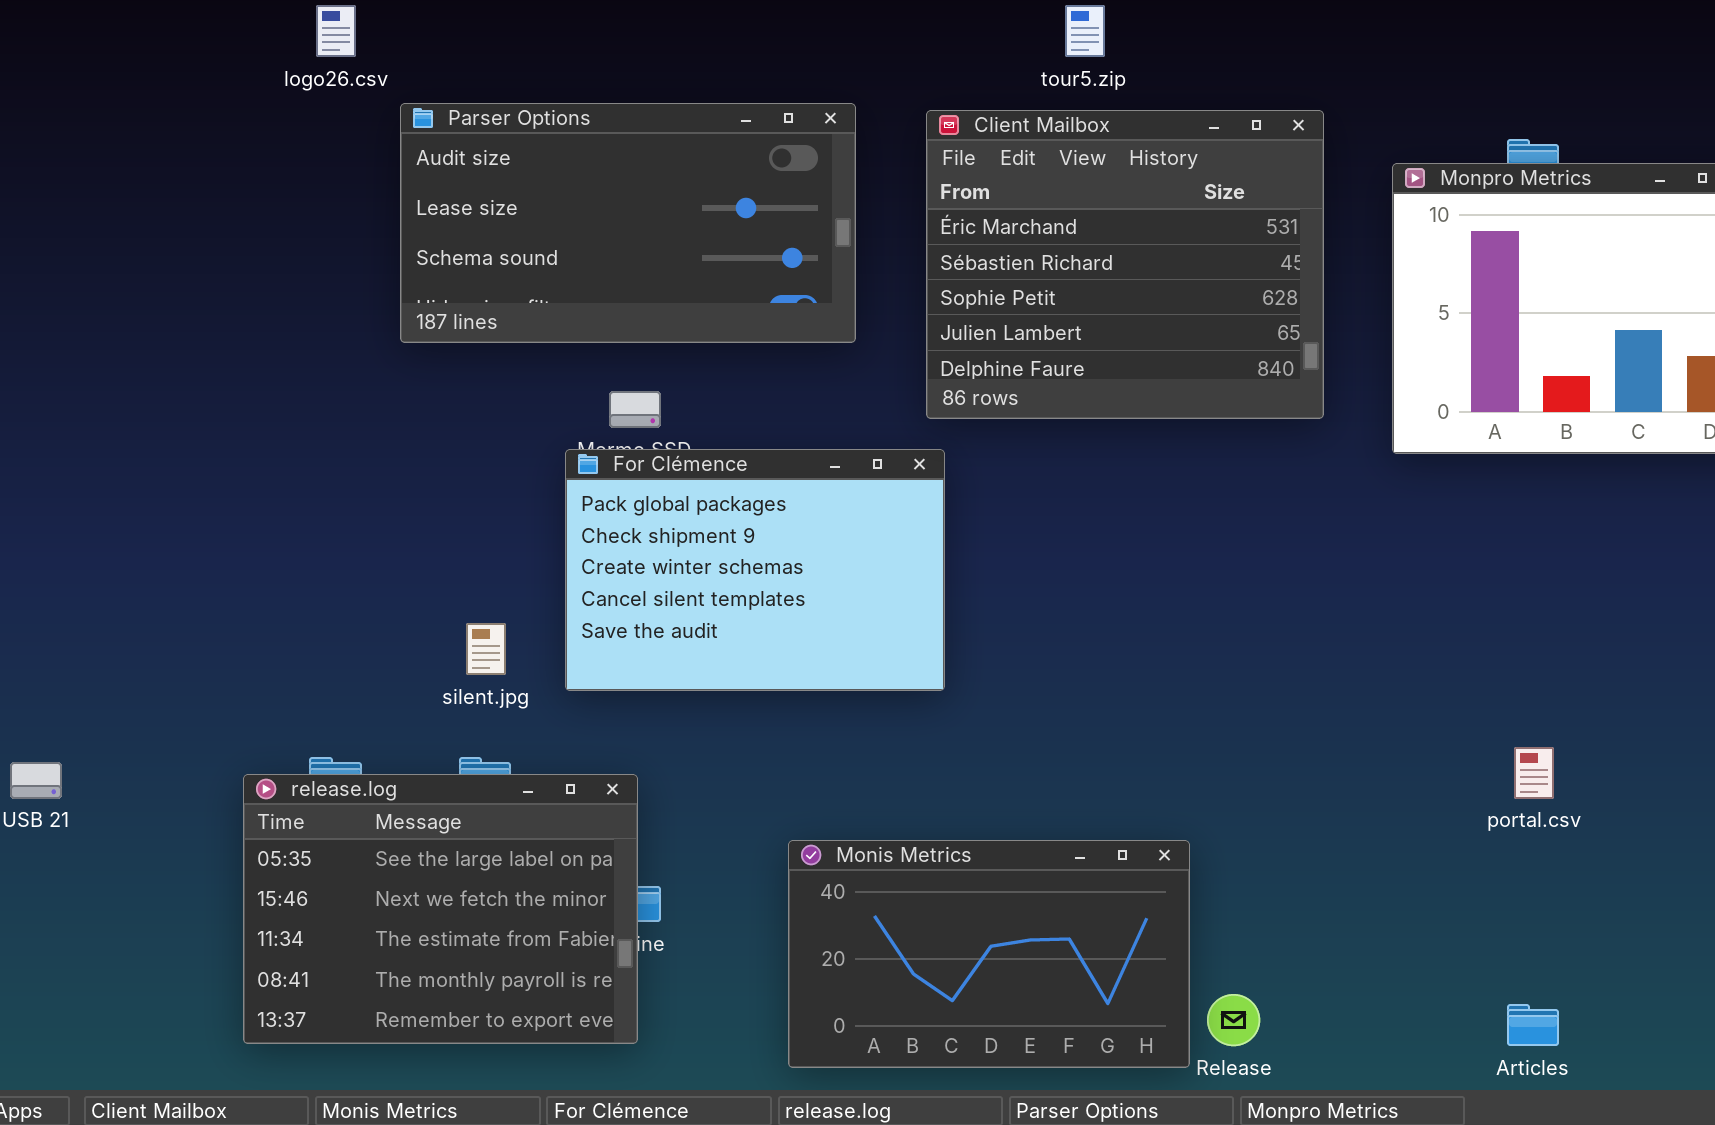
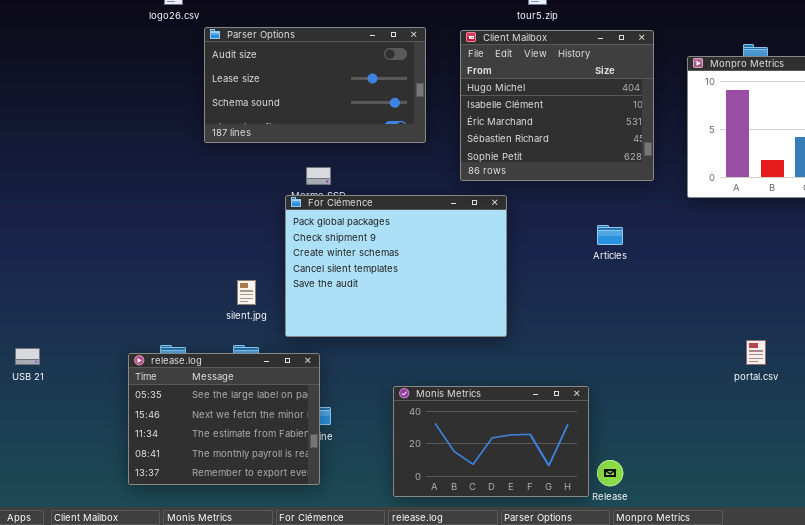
Client Mailbox: [926,110,1324,419] -> [460,30,654,181], scrolled up 2 rows
For Clémence: [565,449,945,691] -> [285,195,507,337], resized
Articles: [1507,1004,1559,1046] -> [597,225,623,245], moved

